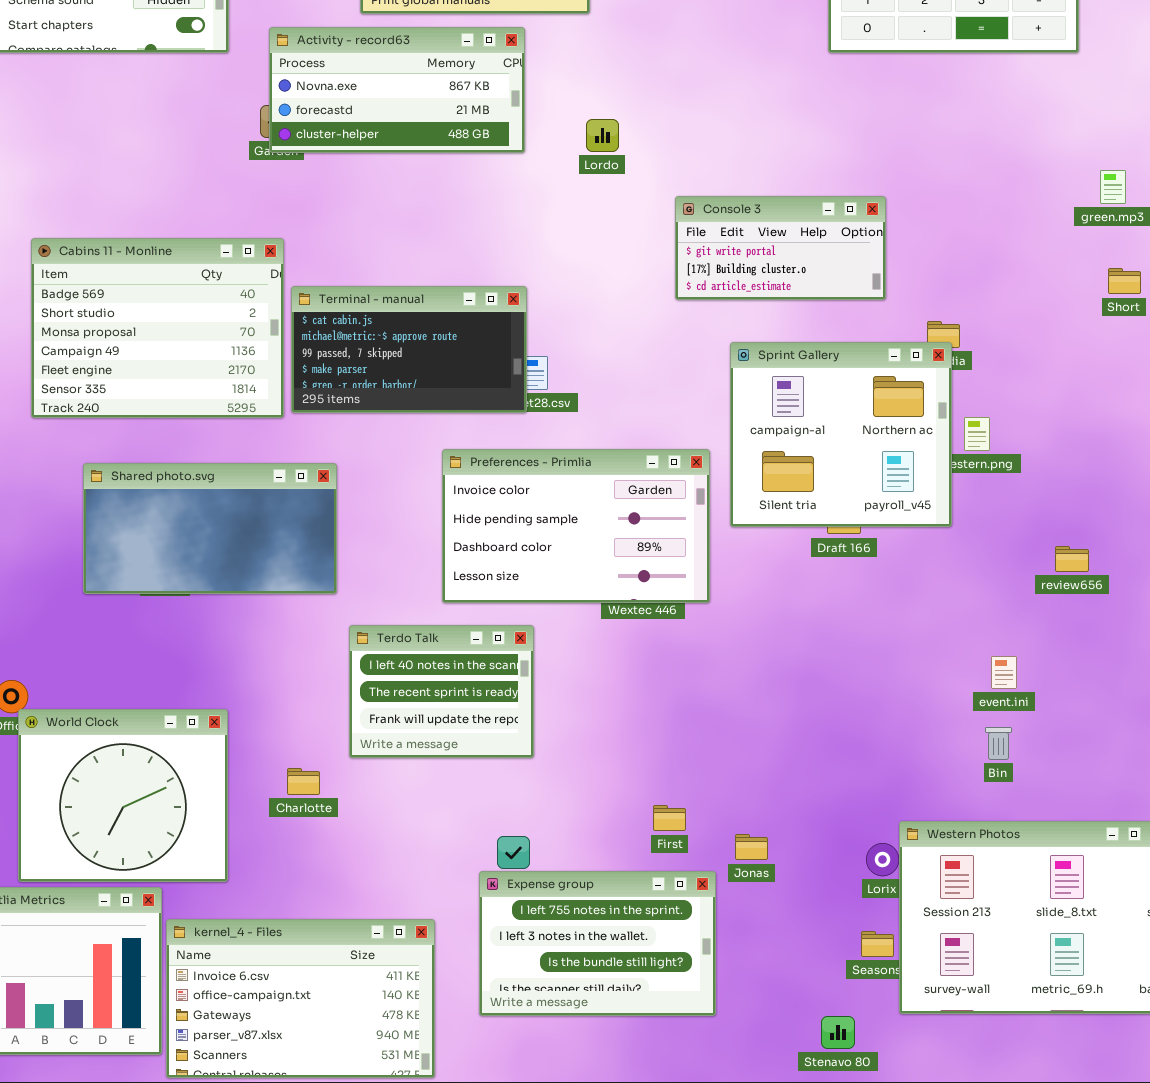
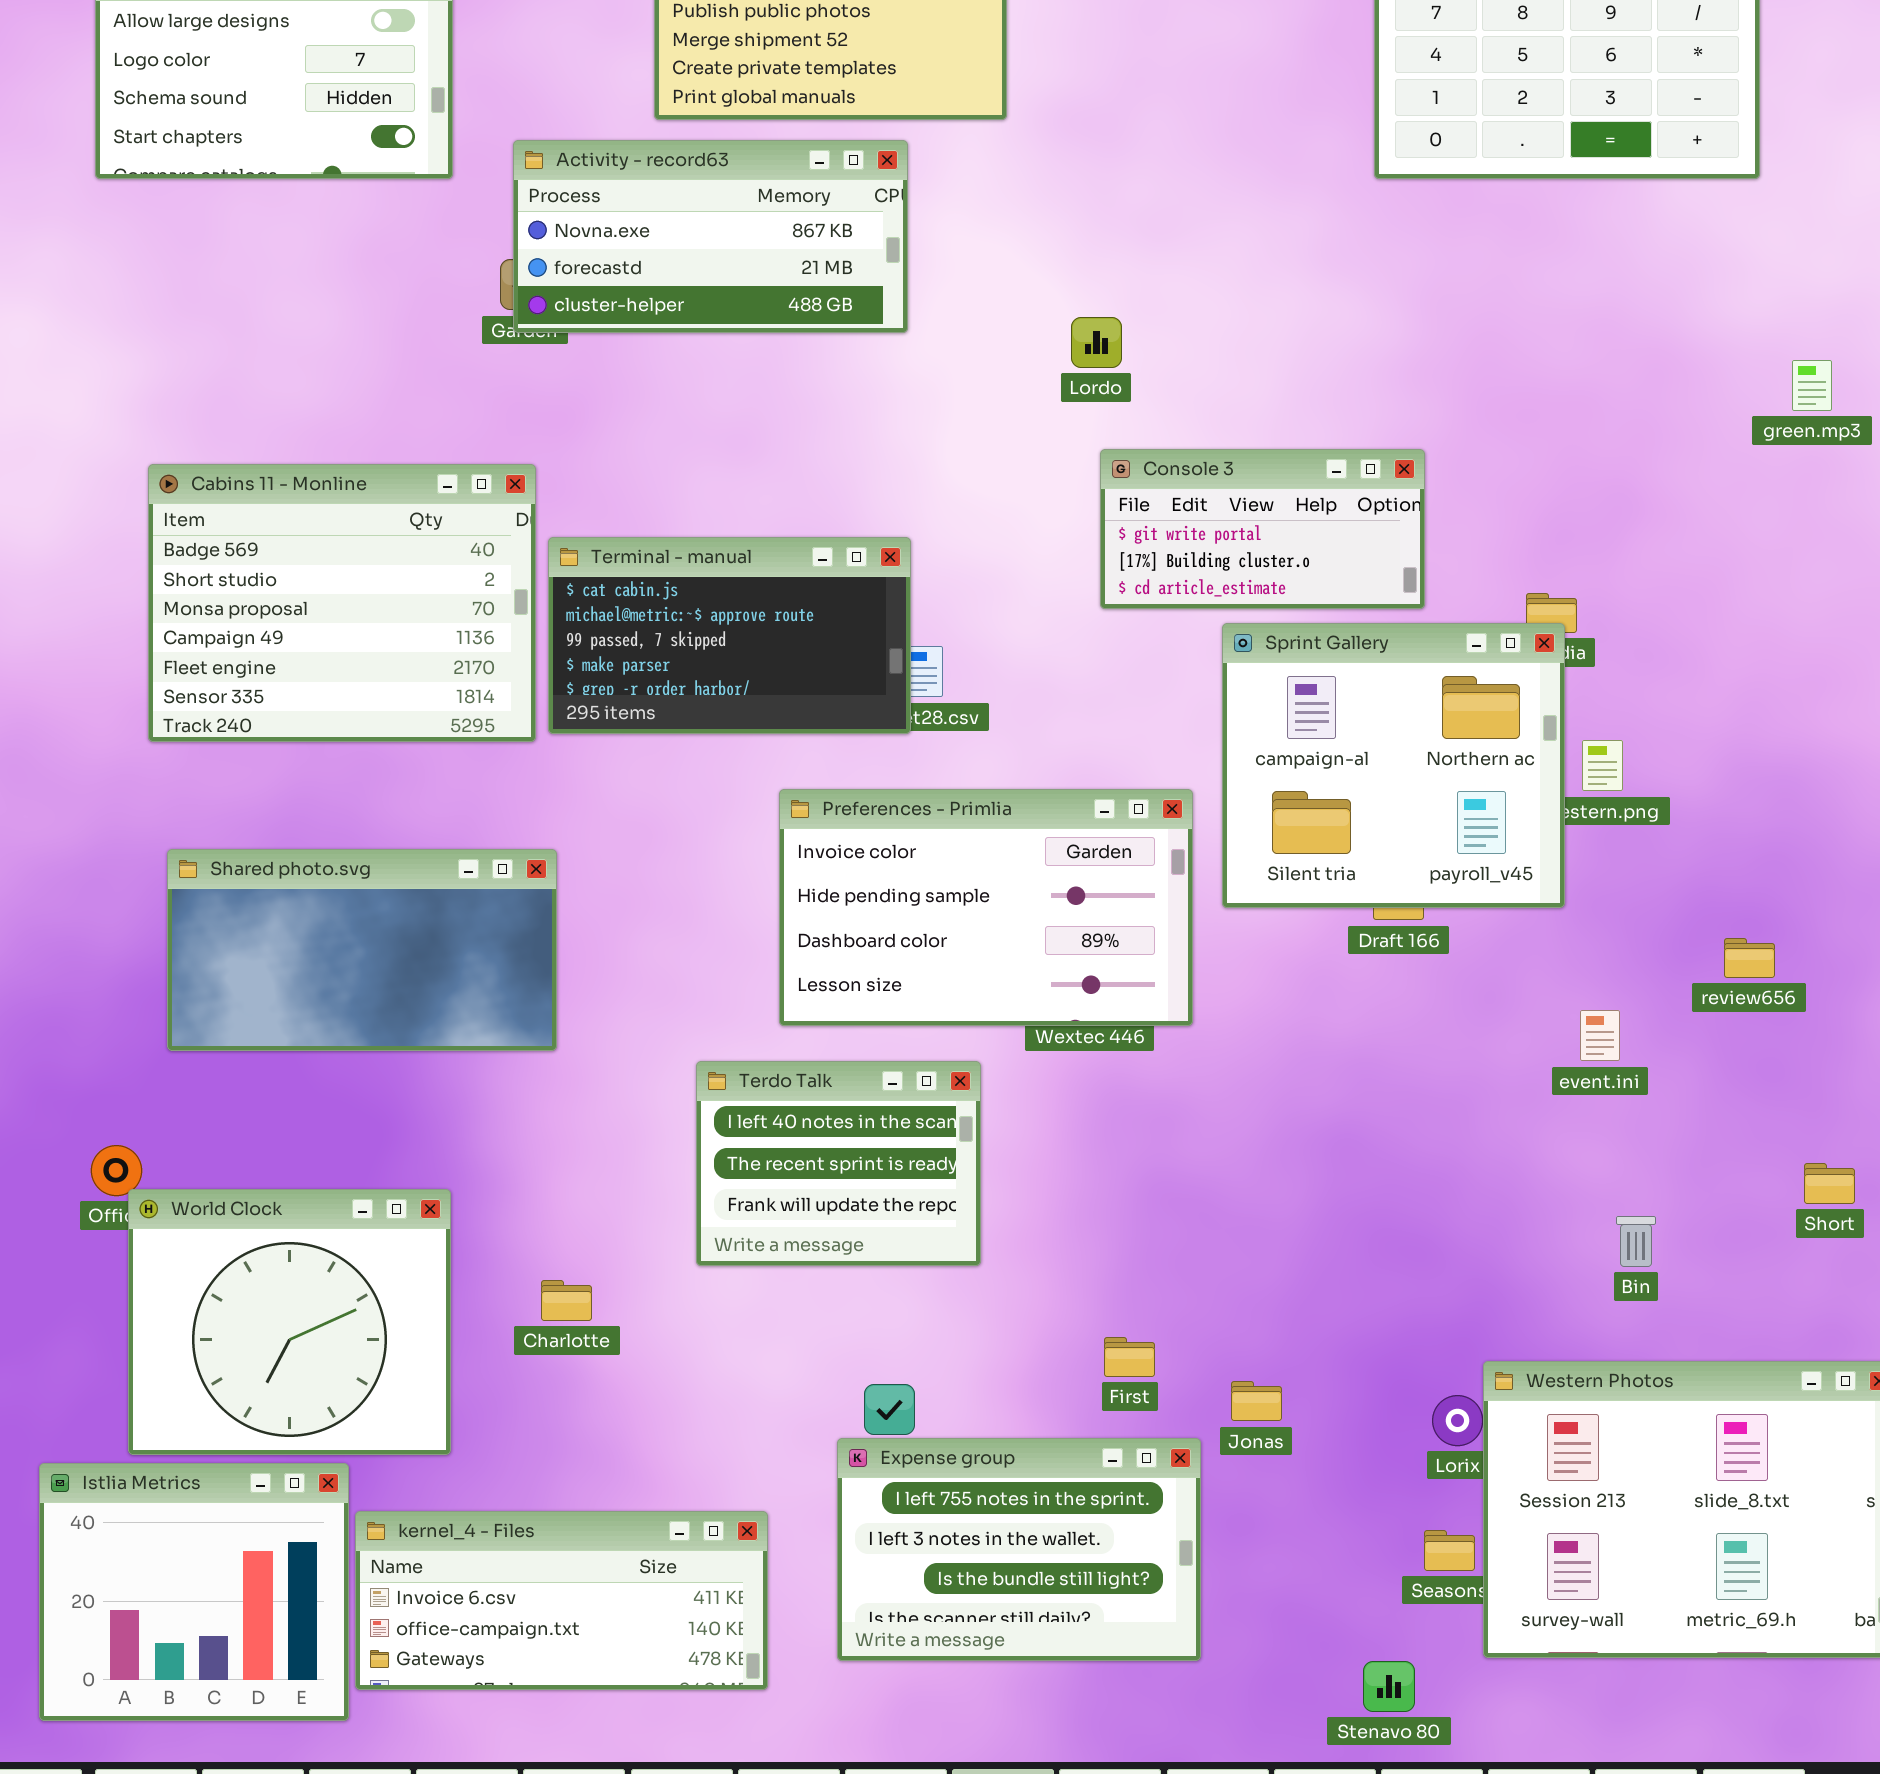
Lordo: [586,119,619,152] -> [1071,317,1122,368], moved
Console 3: [675,196,886,300] -> [1100,449,1425,609], moved
Short: [1108,268,1141,294] -> [1804,1163,1855,1204], moved
Shared photo.svg: [83,463,337,594] -> [167,849,557,1051], moved
Terdo Talk: [349,625,534,758] -> [696,1061,981,1266], moved
event.ini: [991,656,1017,689] -> [1580,1010,1620,1061], moved
kernel_4 - Files: [166,919,435,1078] -> [355,1511,768,1690], resized

